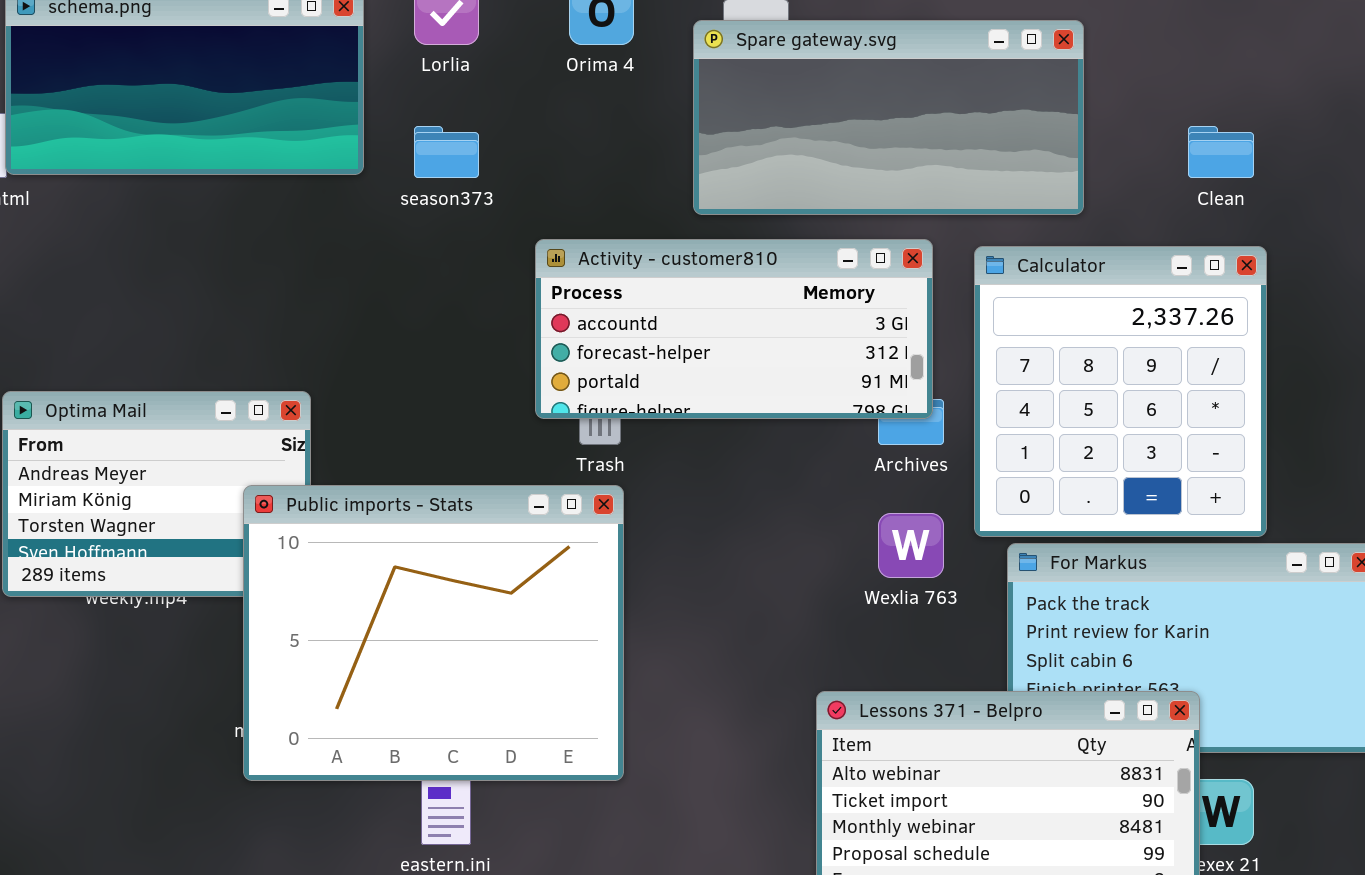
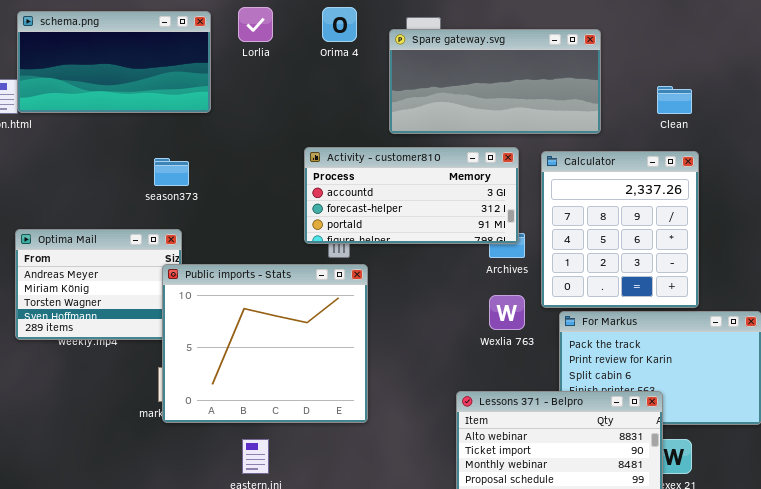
season373: [414,126,479,178] -> [154,158,189,186], moved
Public imports - Stats: [243,485,624,781] -> [162,264,368,423], moved

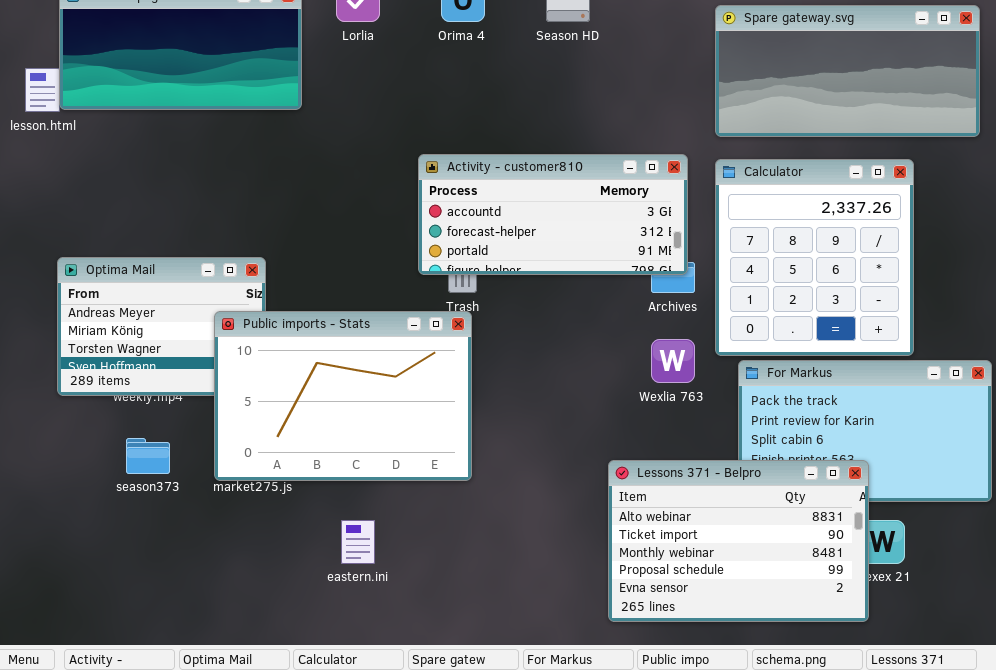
Spare gateway.svg: [389,29,601,134] -> [715,5,980,137], moved
season373: [154,158,189,186] -> [126,438,170,474], moved
Public imports - Stats: [162,264,368,423] -> [214,311,472,481], moved, resized

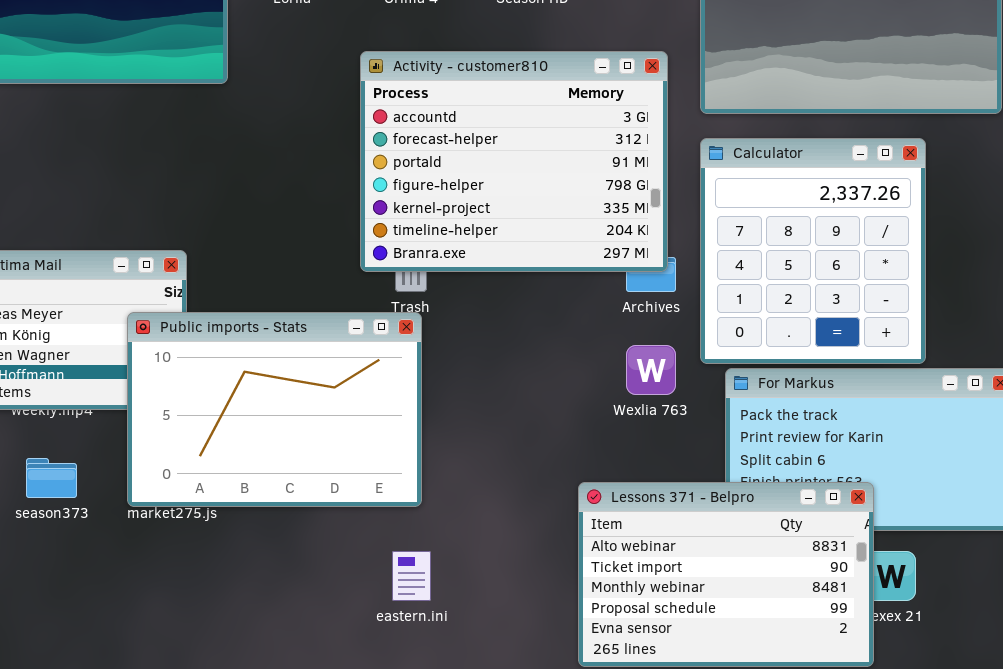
Activity - customer810: [418,154,688,275] -> [360,51,668,272], resized
eastern.ini: [341,520,375,564] -> [392,551,431,601], moved

